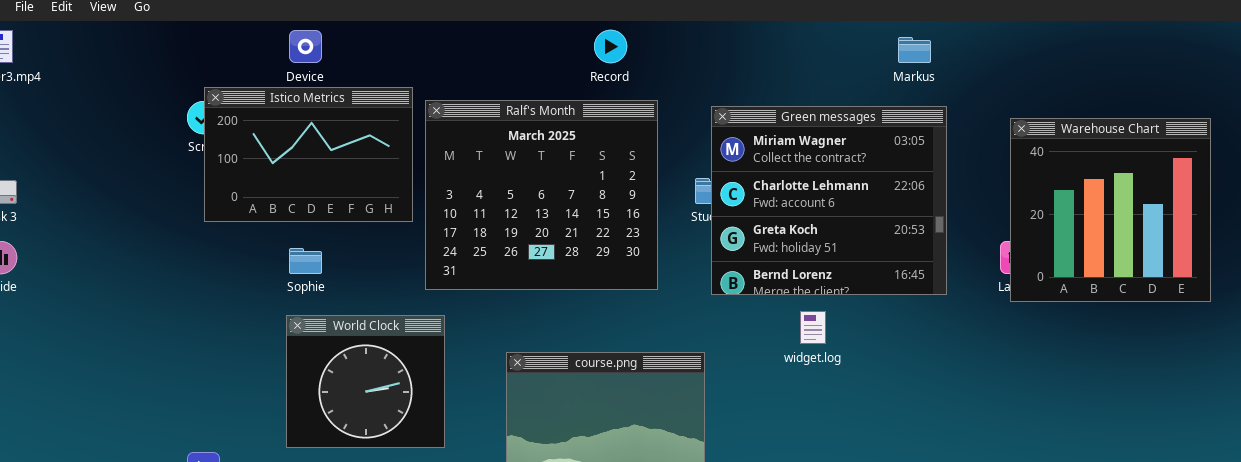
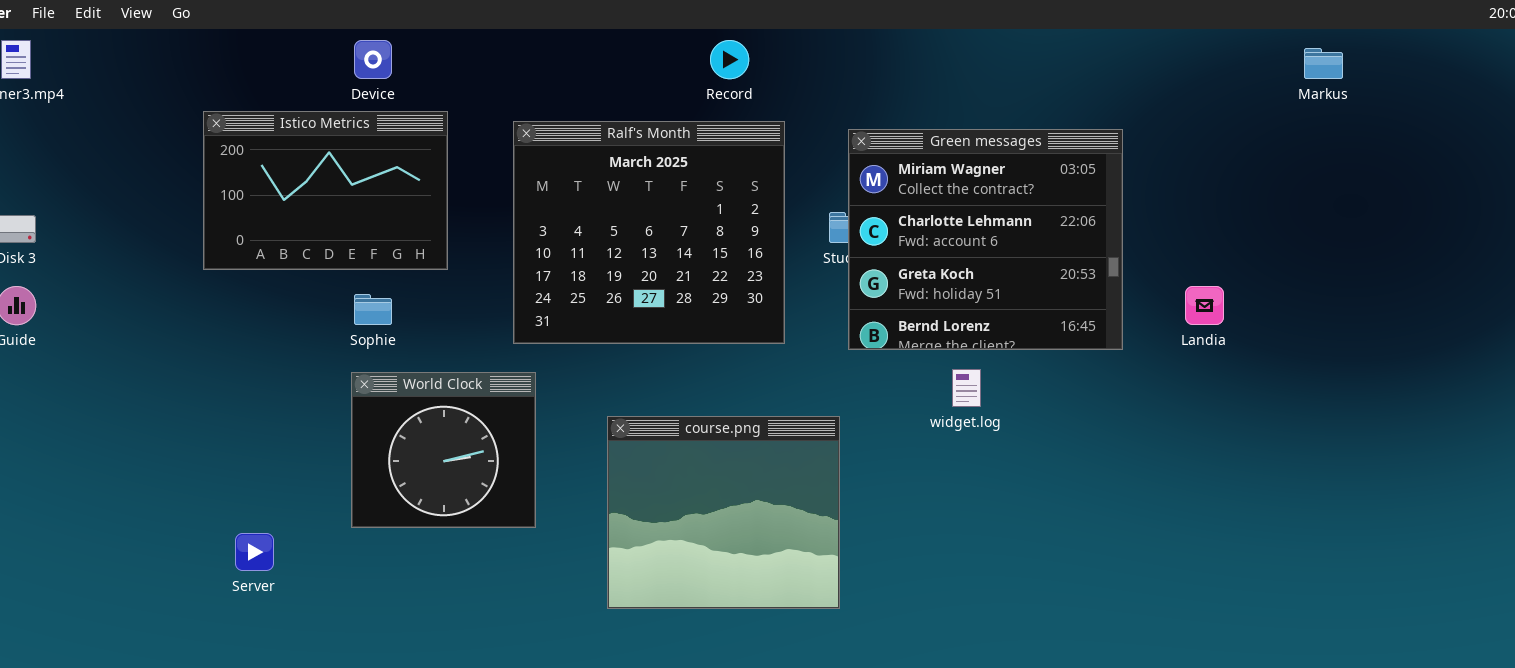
Markus: [898,37,931,63] -> [1304,48,1343,79], moved
Istico Metrics: [204,87,413,222] -> [203,111,448,270], moved
Warehouse Chart: [1010,118,1211,302] -> none, closed

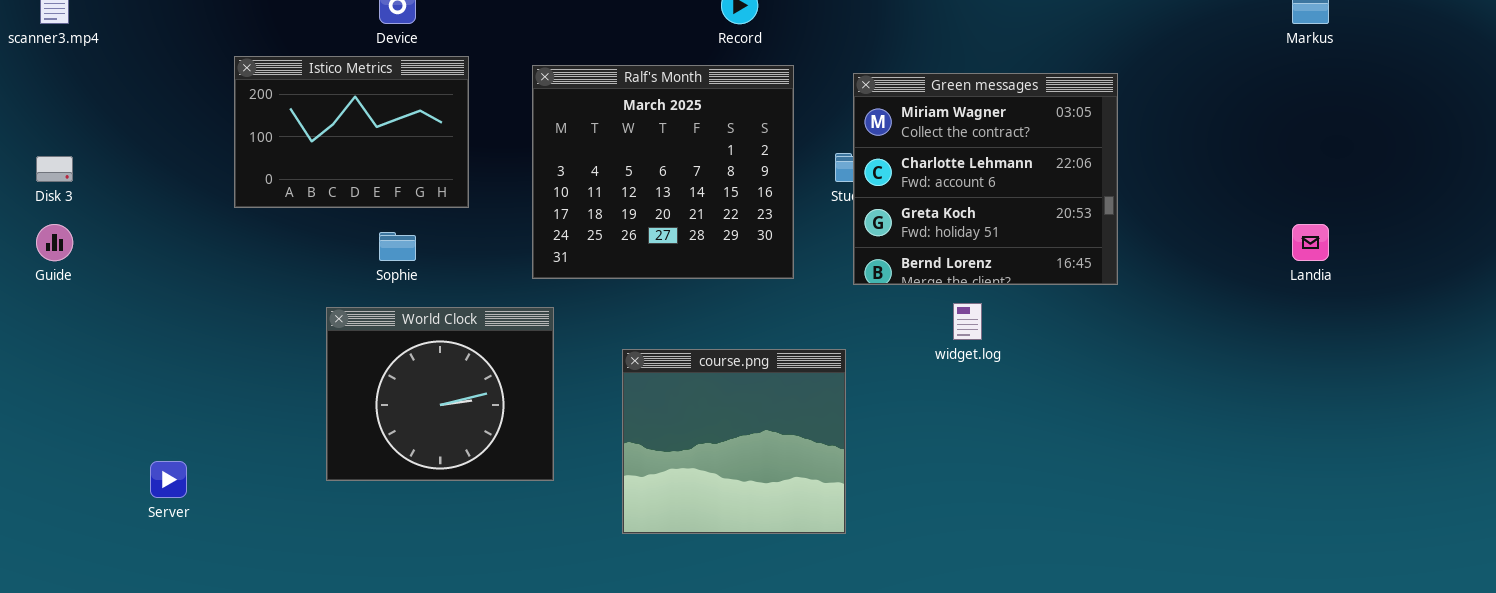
Landia: [1185,286,1224,325] -> [1292,224,1329,261], moved
World Clock: [351,372,536,528] -> [326,307,554,481], resized
Server: [235,533,274,571] -> [150,461,187,498], moved

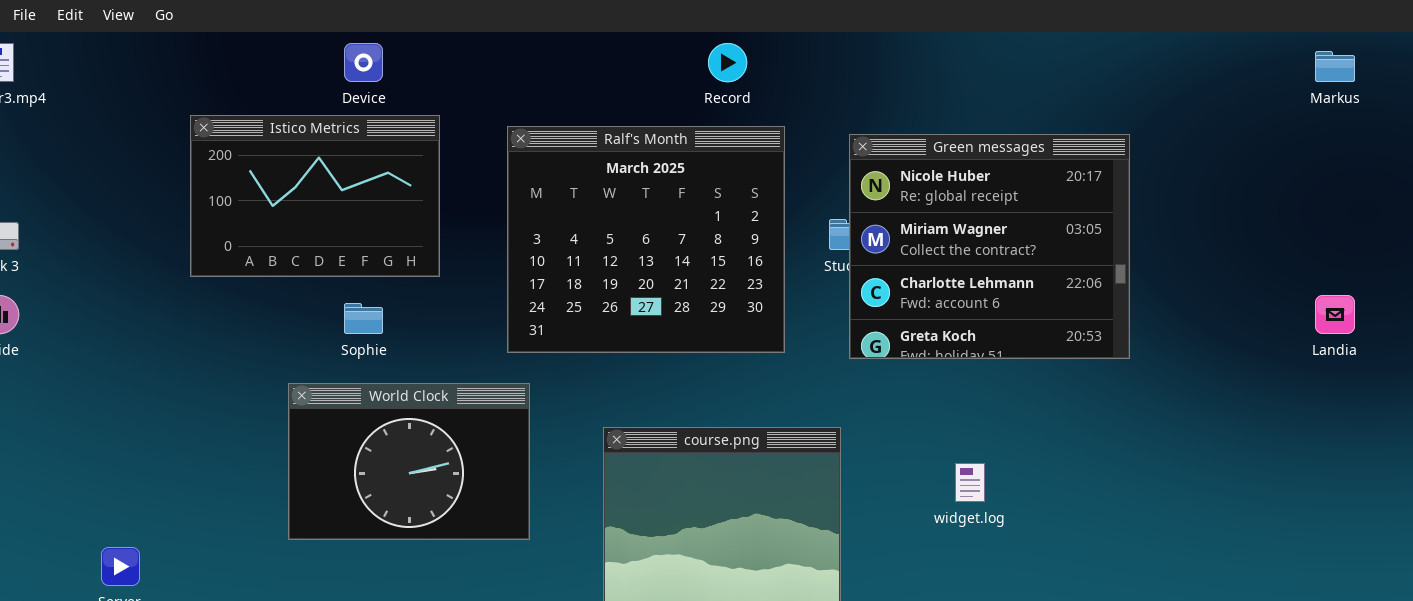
Green messages: [853,73,1118,285] -> [849,134,1130,359], scrolled up 1 row
widget.log: [953,303,982,340] -> [955,463,985,502], moved
World Clock: [326,307,554,481] -> [288,383,530,540], resized

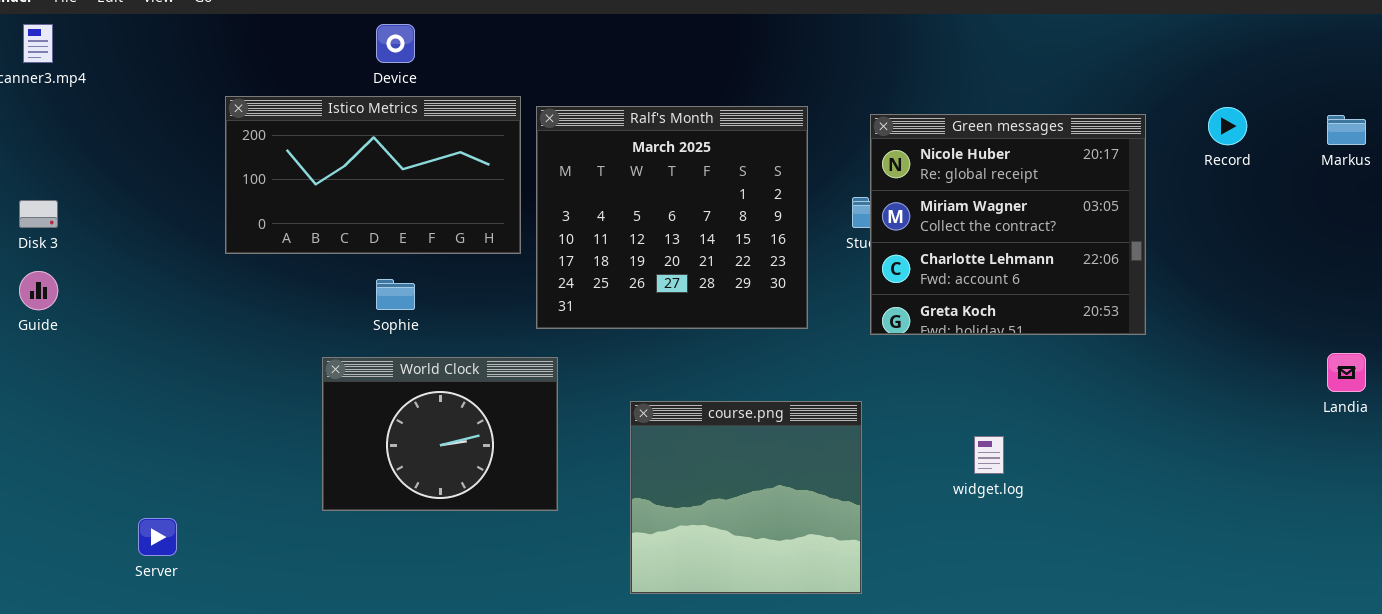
Record: [708,43,747,82] -> [1208,107,1247,145], moved
Markus: [1315,51,1355,82] -> [1327,115,1366,145], moved
Istico Metrics: [190,115,440,277] -> [225,96,521,254], resized
Landia: [1315,295,1355,334] -> [1327,353,1366,392], moved

